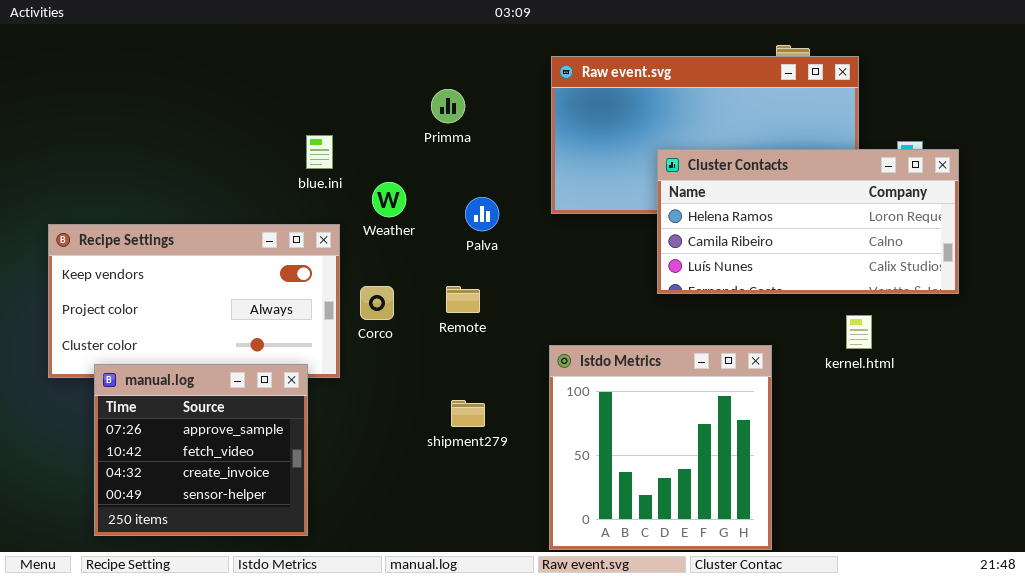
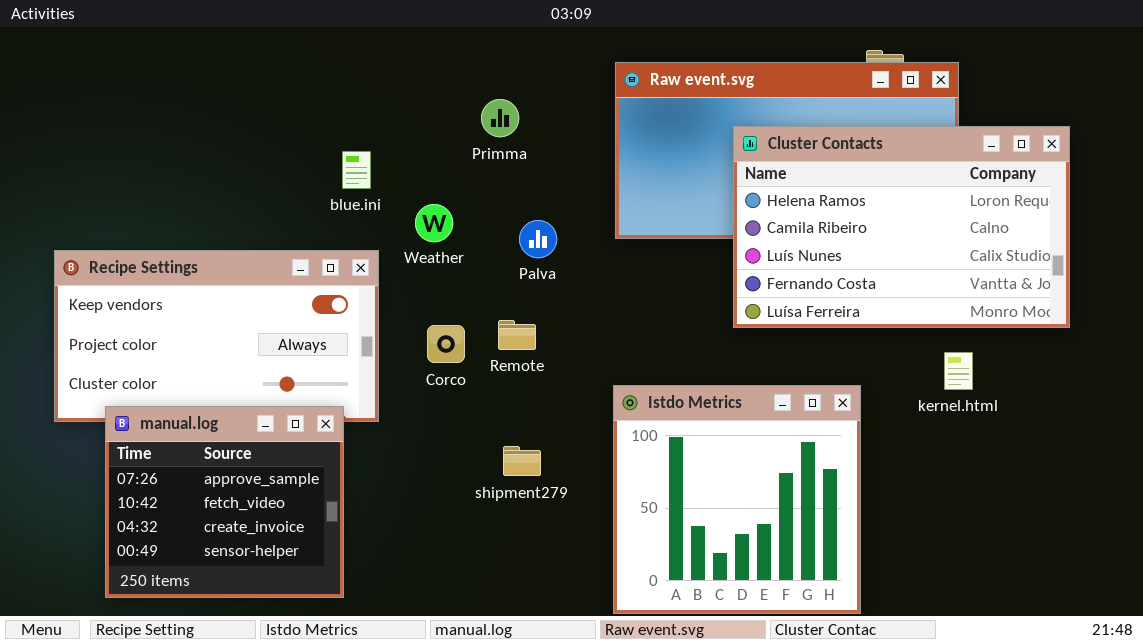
Cluster Contacts: [657,149,959,294] -> [733,126,1070,328], resized
Corco: [360,286,394,320] -> [427,325,465,363], moved

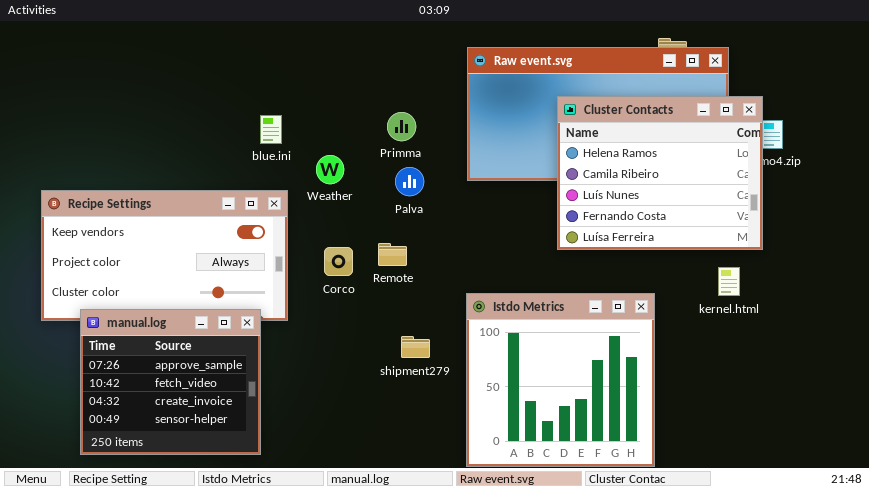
Primma: [481,99,519,137] -> [387,112,416,141], moved
Cluster Contacts: [733,126,1070,328] -> [557,96,763,250], resized
shipment279: [503,446,541,476] -> [401,336,430,358], moved

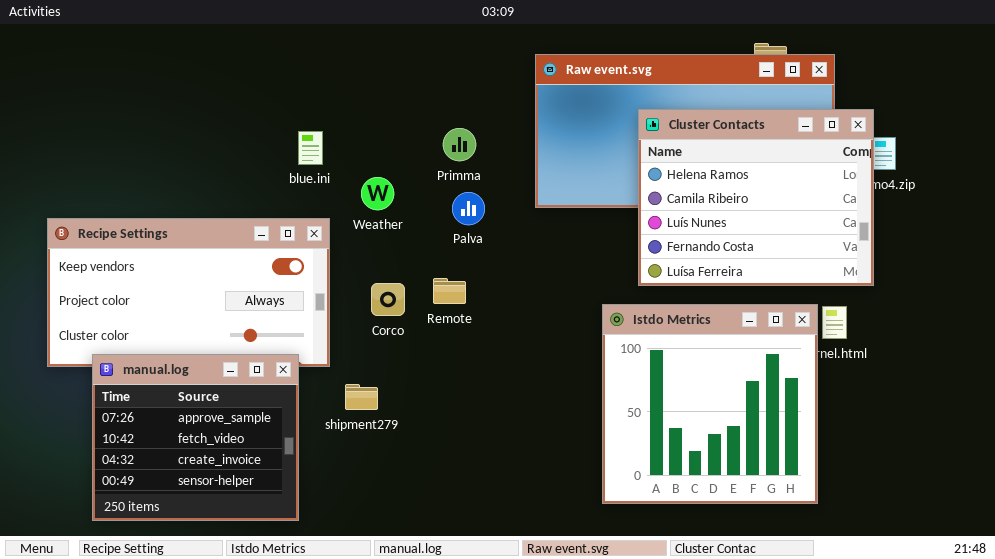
Istdo Metrics: [466,293,655,467] -> [602,304,818,504], moved
shipment279: [401,336,430,358] -> [345,384,378,410], moved

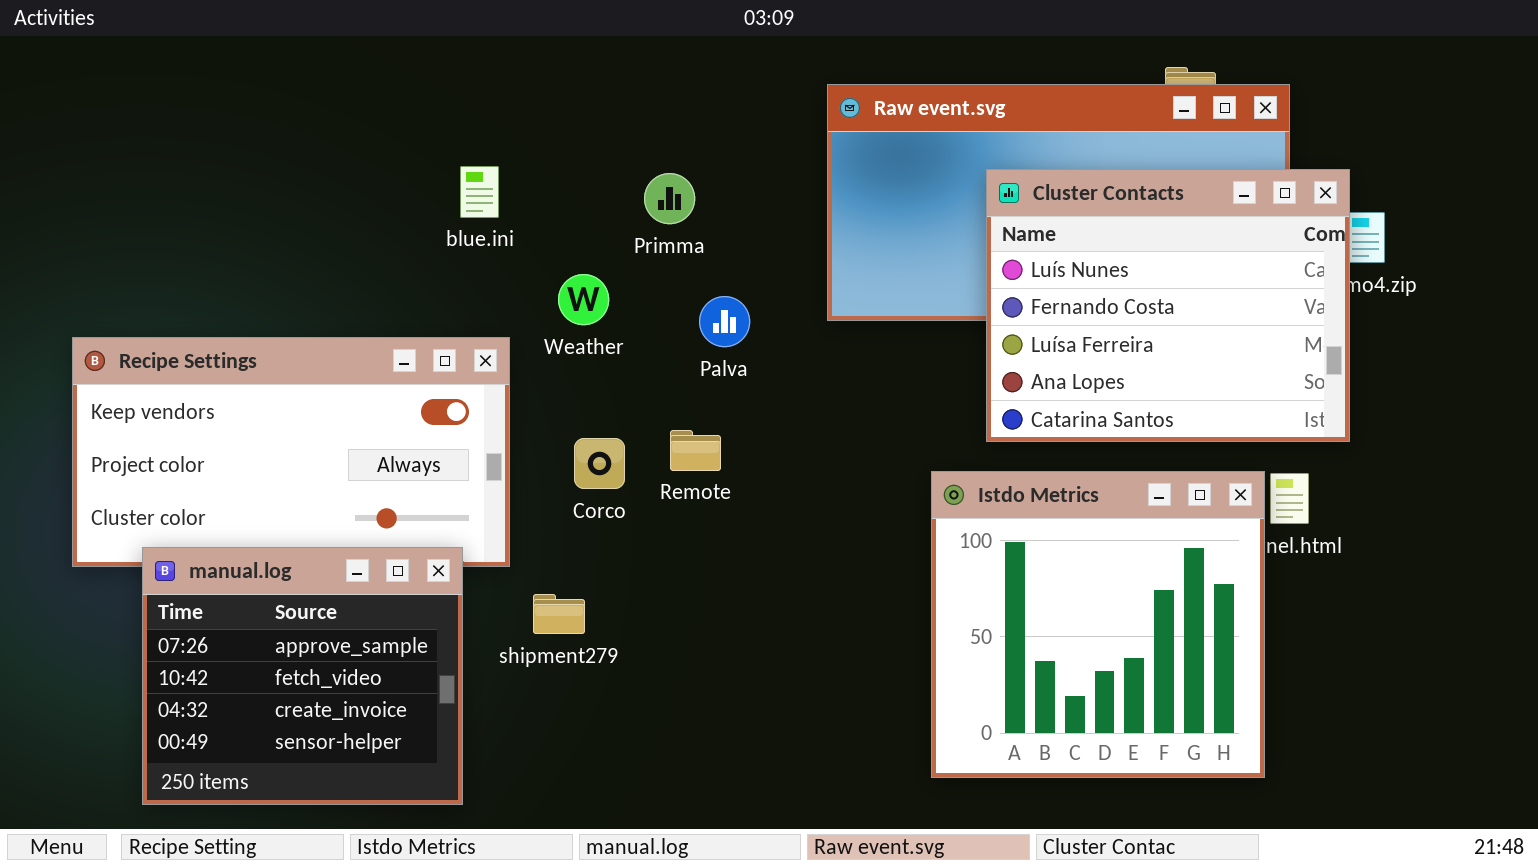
Cluster Contacts: [638,109,874,286] -> [986,169,1350,442], scrolled down 2 rows
Primma: [443,128,476,161] -> [644,173,695,224], moved
blue.ini: [298,131,323,165] -> [460,166,499,218], moved

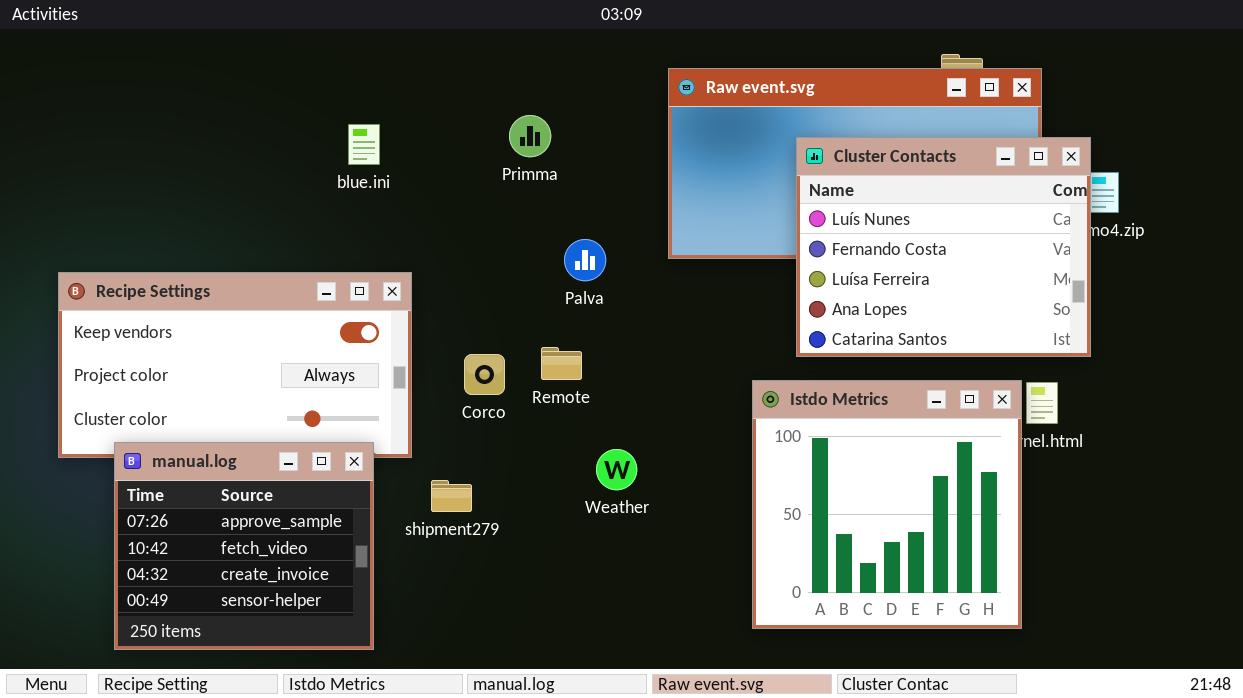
blue.ini: [460,166,499,218] -> [348,124,380,165], moved
Primma: [644,173,695,224] -> [509,115,551,157], moved
Weather: [558,274,609,325] -> [596,449,637,490], moved

